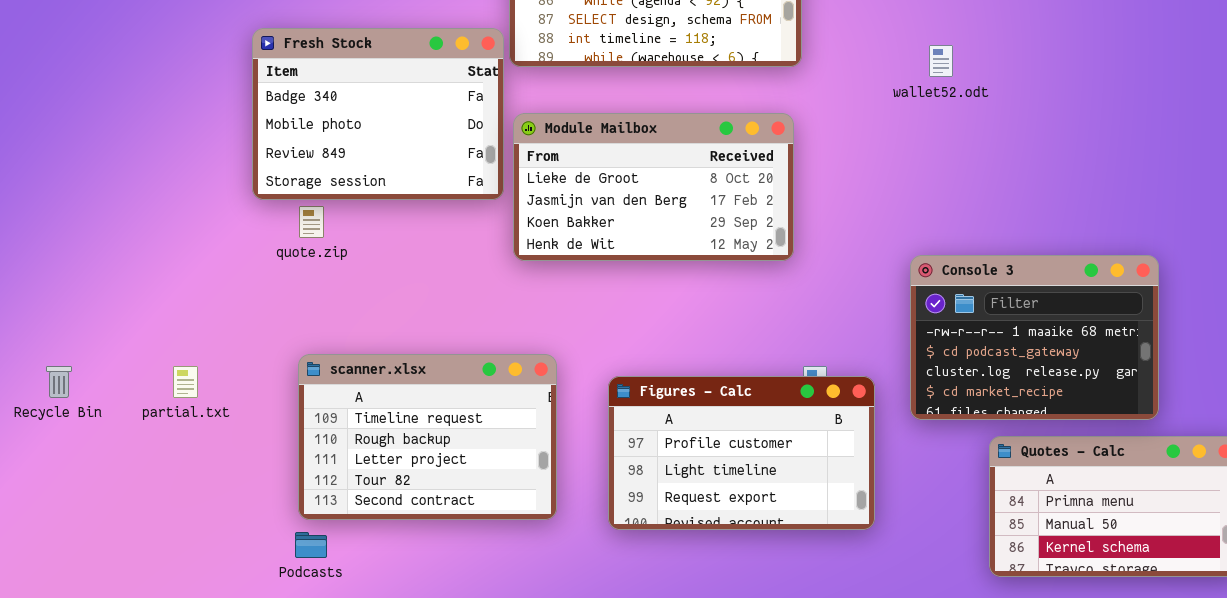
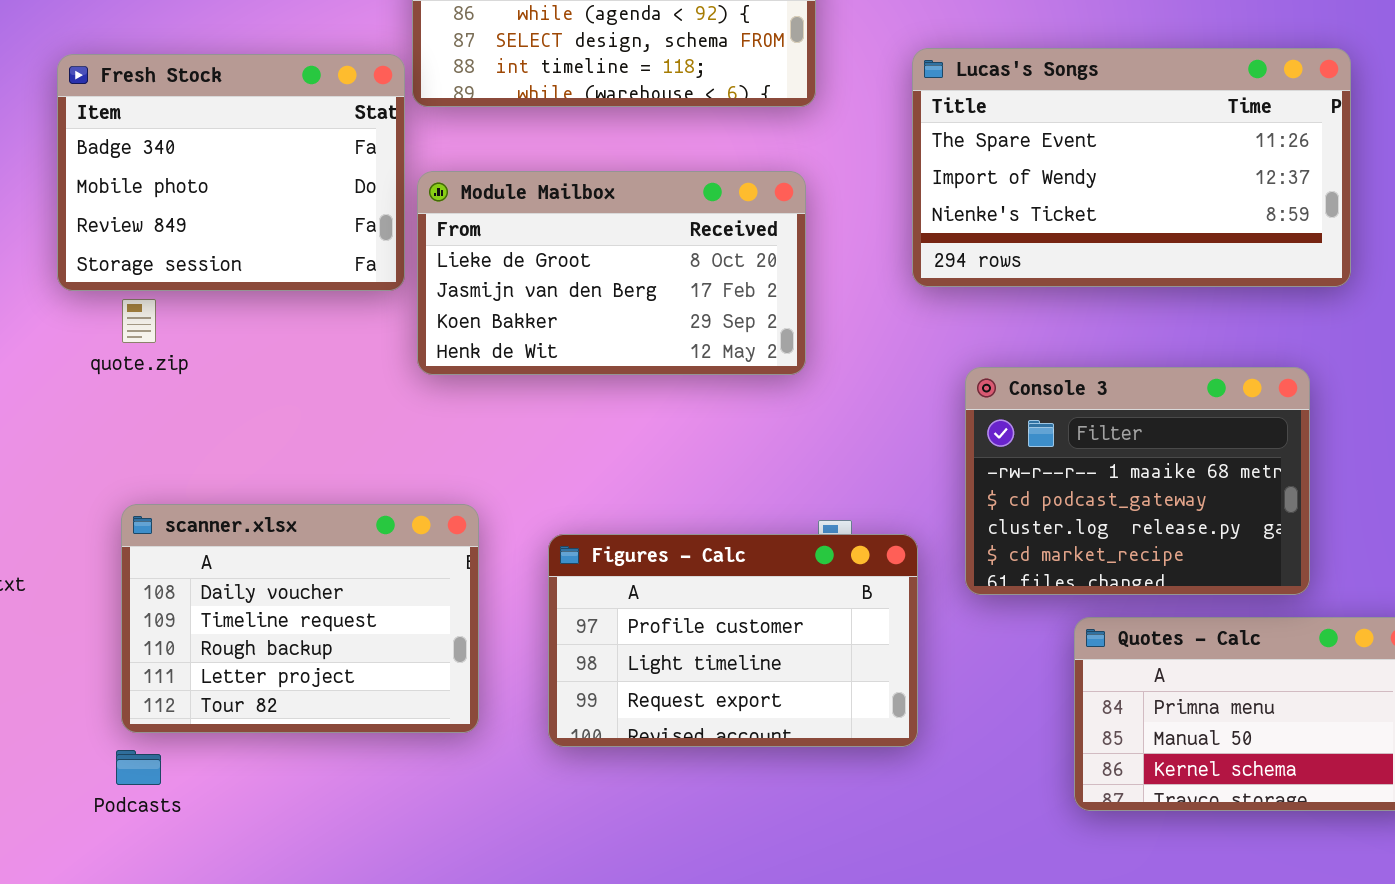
Lucas's Songs: none -> [912,48,1351,287], opened
scanner.xlsx: [298,354,557,520] -> [121,504,479,733], scrolled up 1 row

